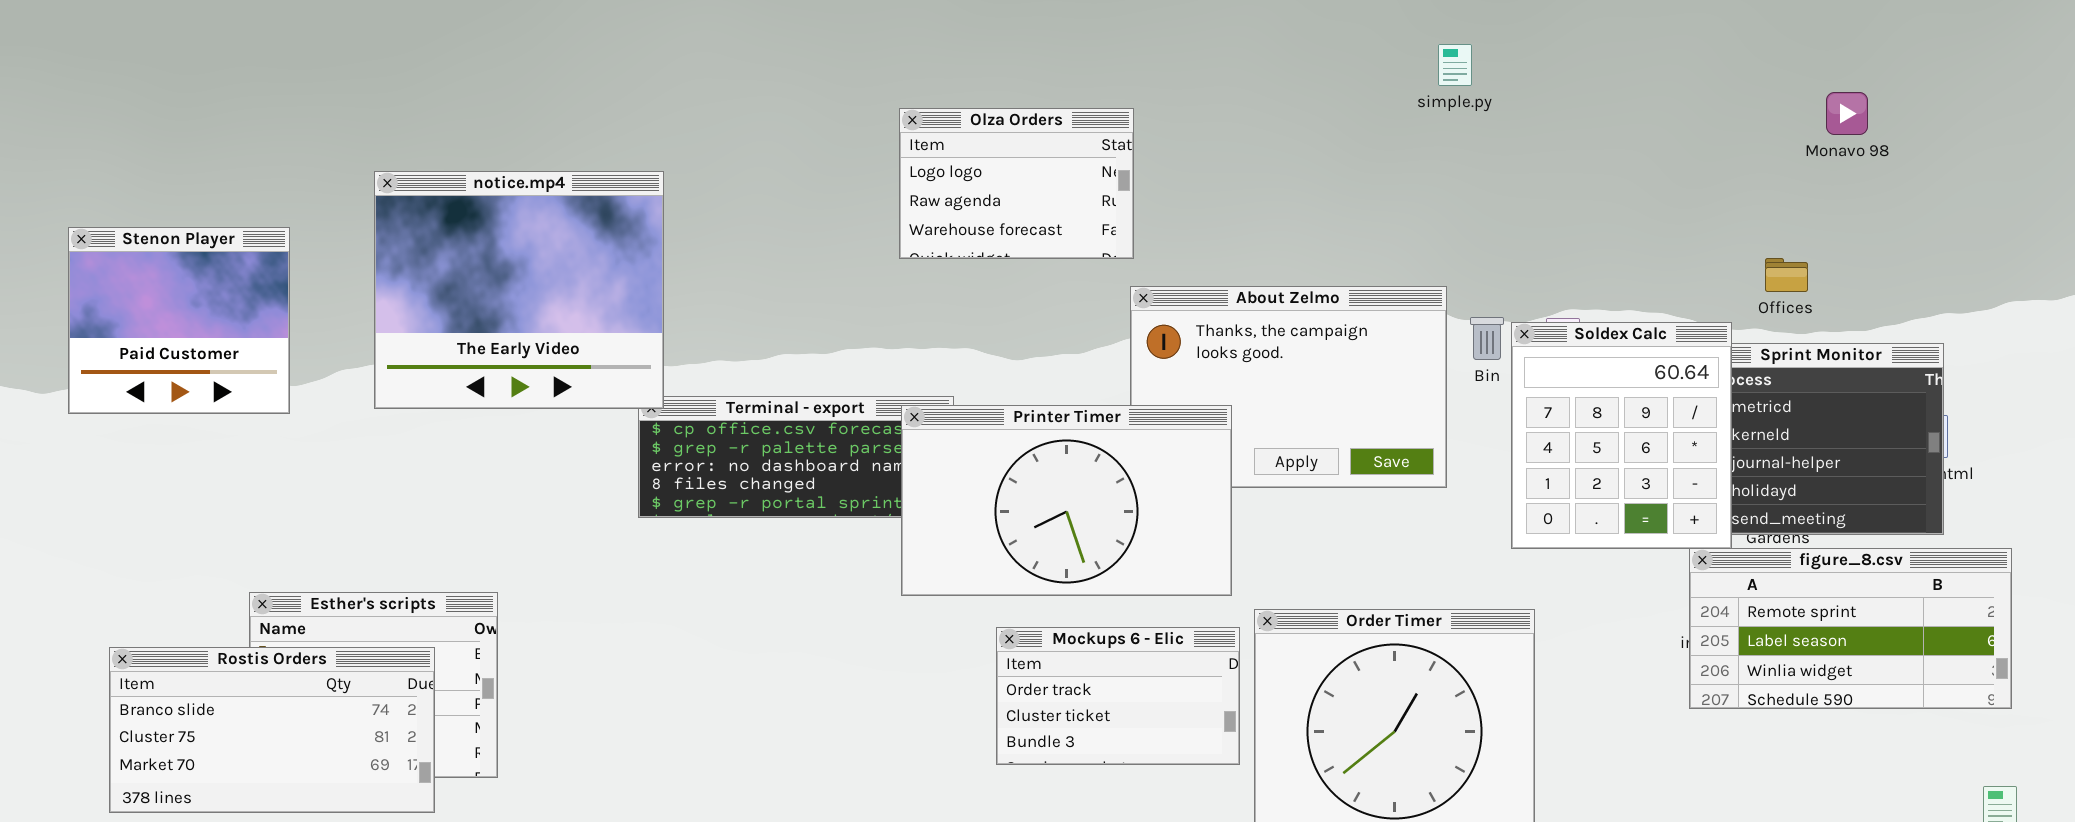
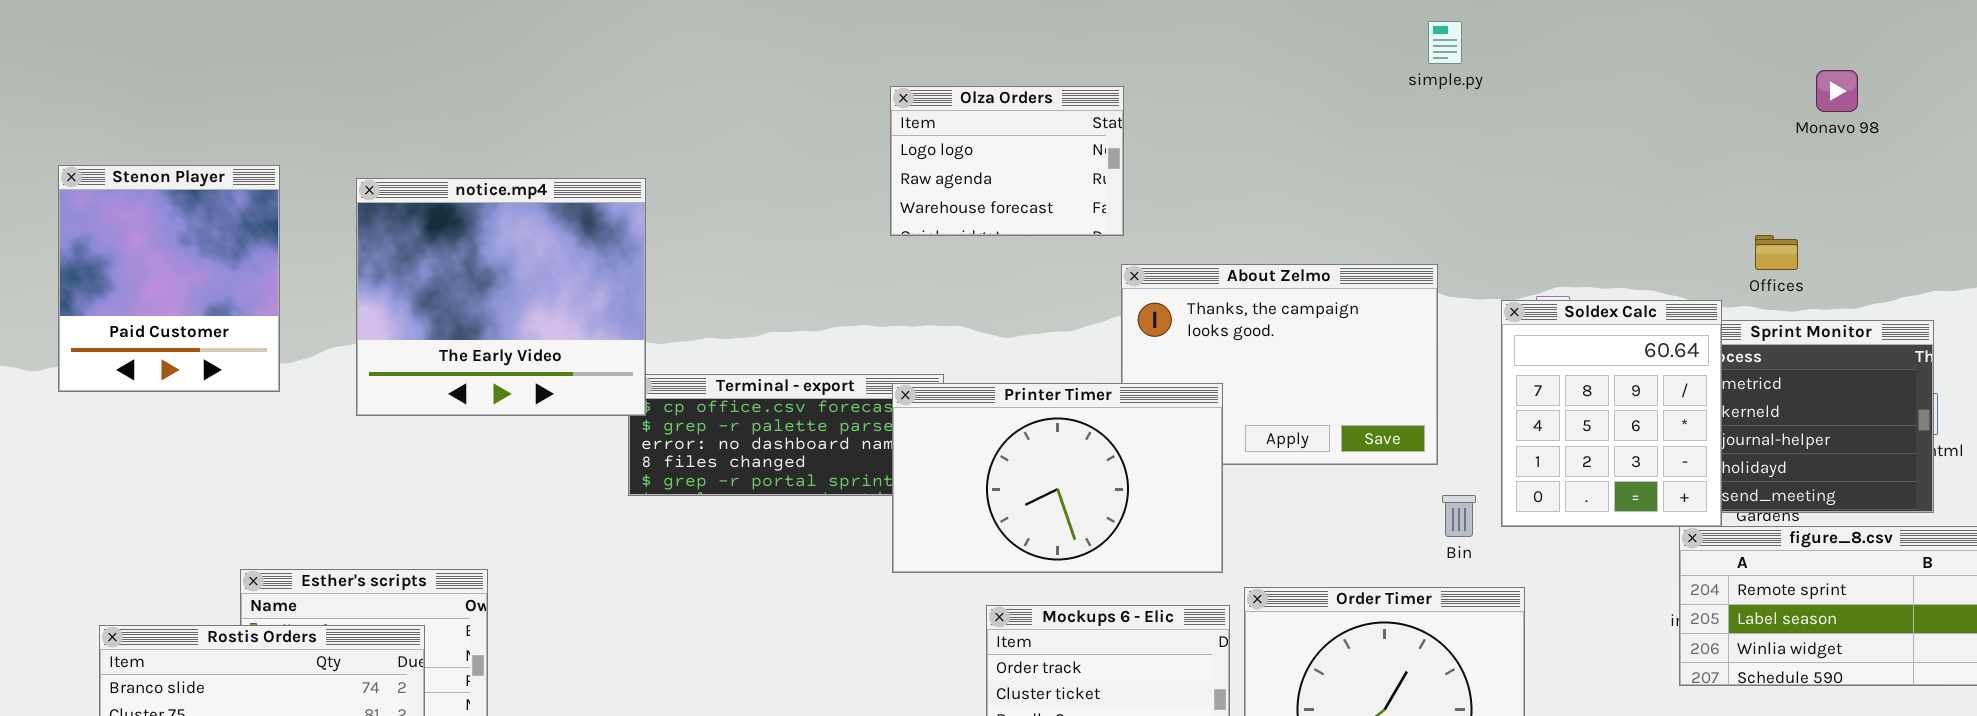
notice.mp4: [374,171,664,409] -> [356,178,646,416], moved
Stenon Player: [68,227,290,414] -> [58,165,280,392], resized
Bin: [1470,317,1504,360] -> [1442,495,1476,537], moved

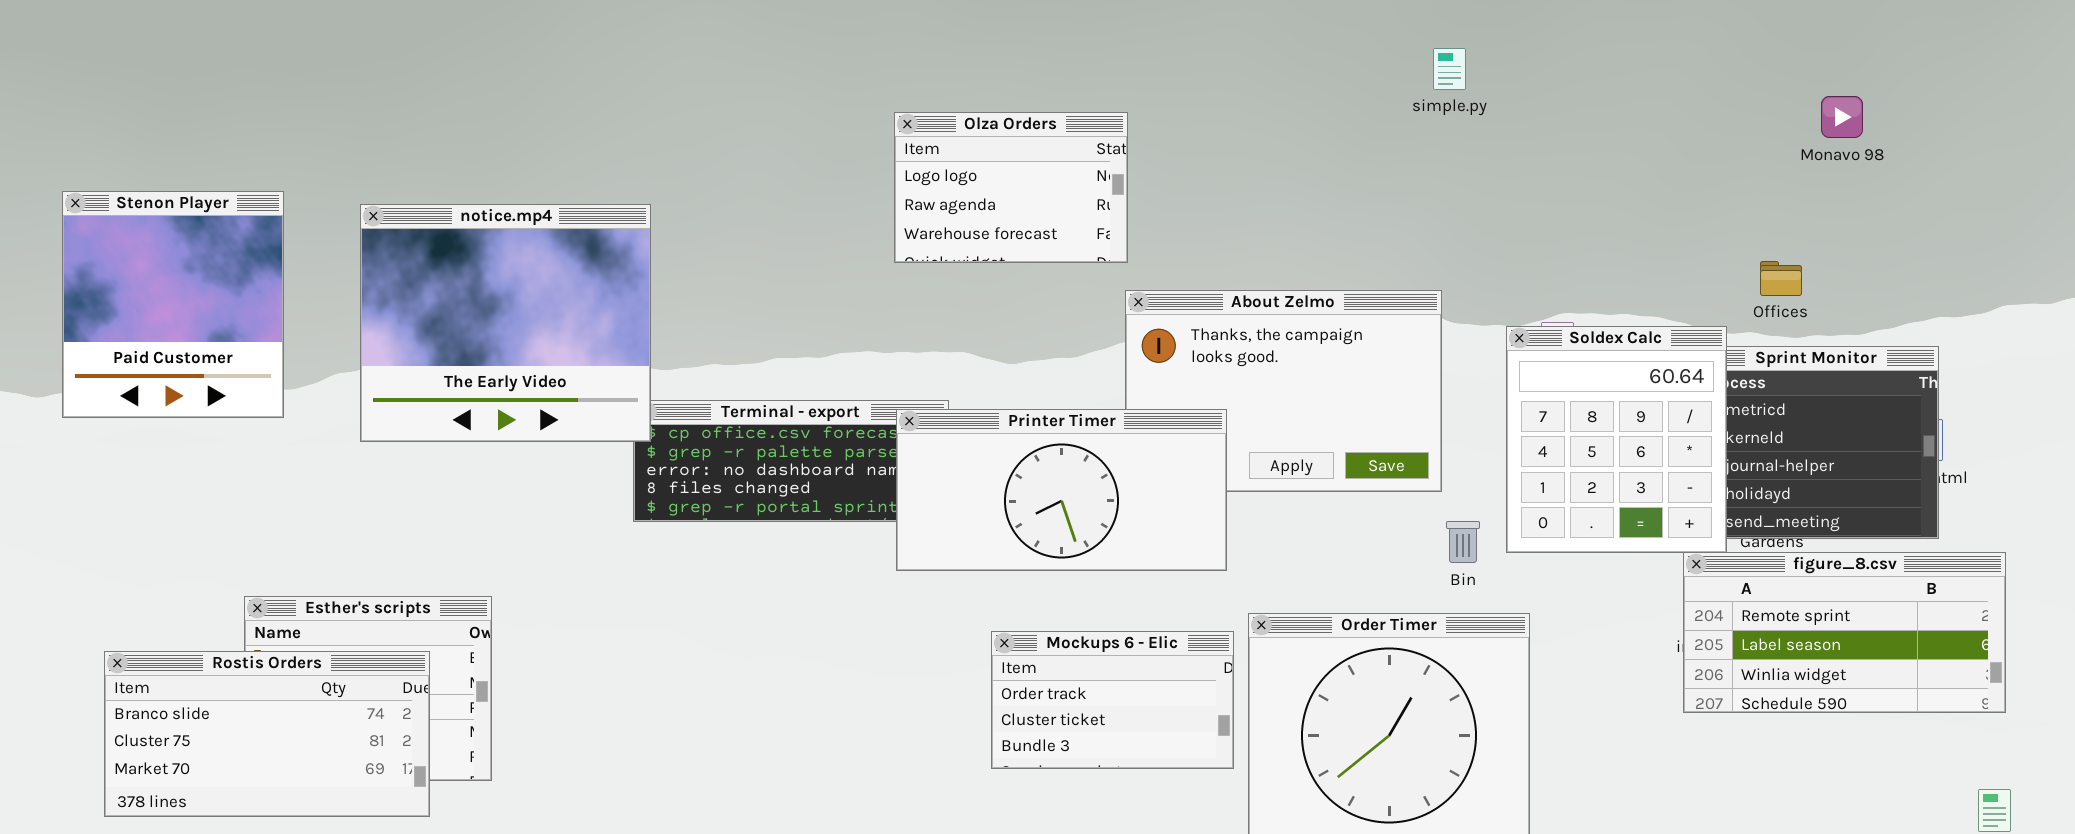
Printer Timer: [892,383,1223,573] -> [896,409,1227,571], resized

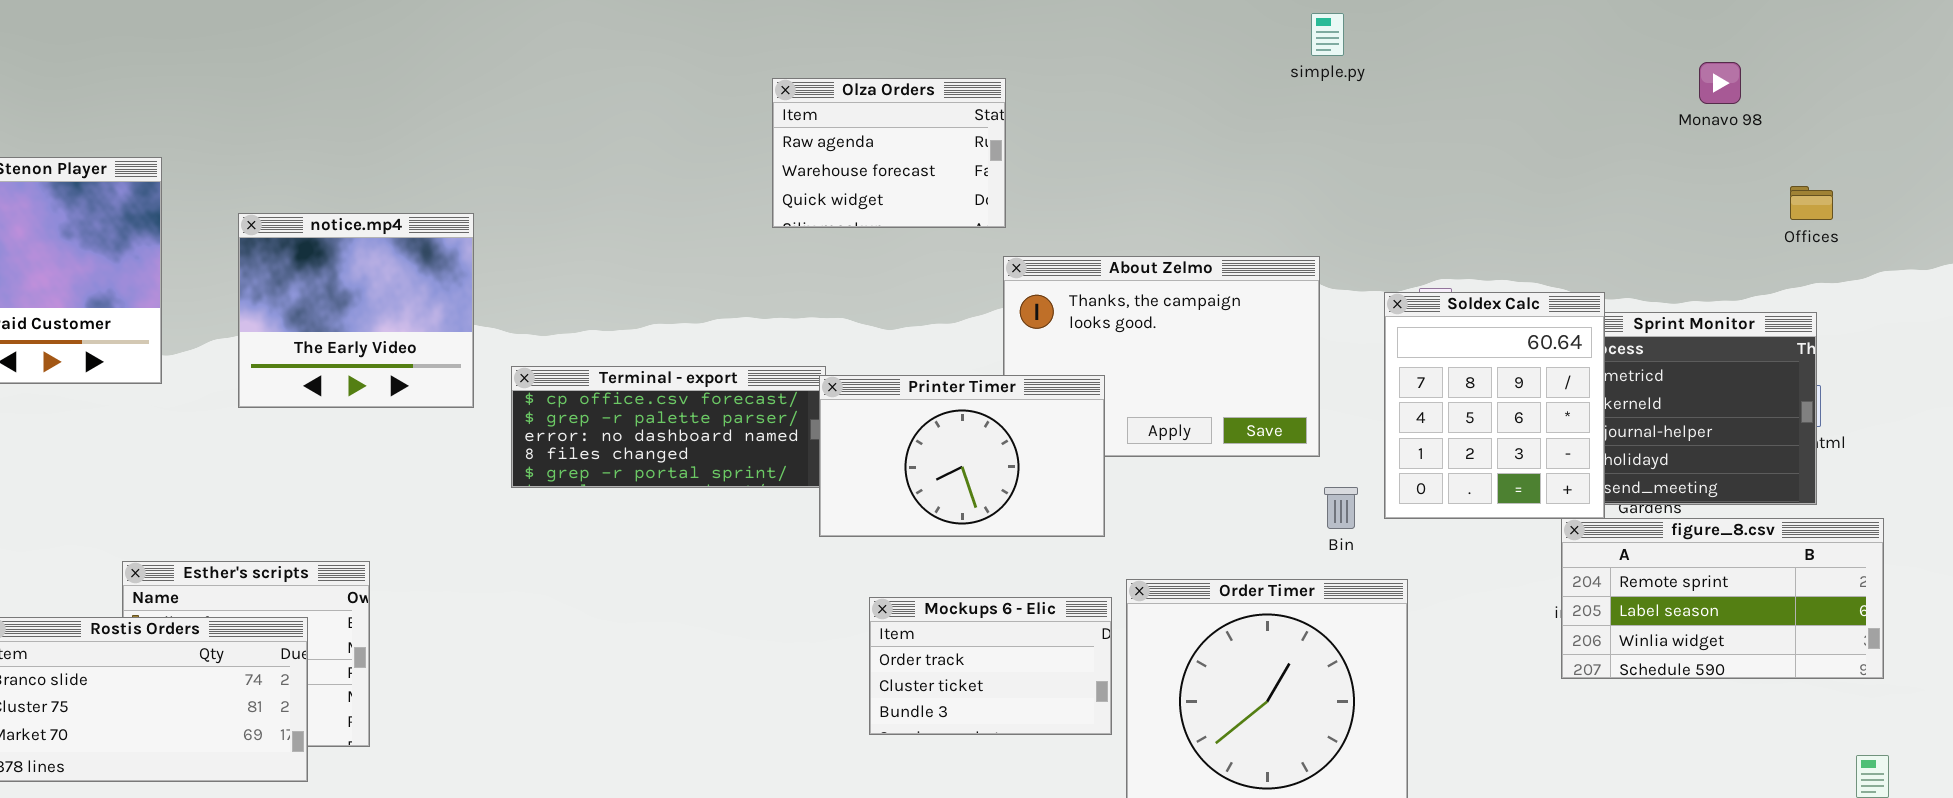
Olza Orders: [894,112,1128,263] -> [772,78,1006,228], scrolled down 1 row
notice.mp4: [360,204,651,442] -> [238,213,474,408], resized
Offices: [1760,261,1802,296] -> [1790,186,1833,220], moved
Printer Timer: [896,409,1227,571] -> [819,375,1105,537], resized

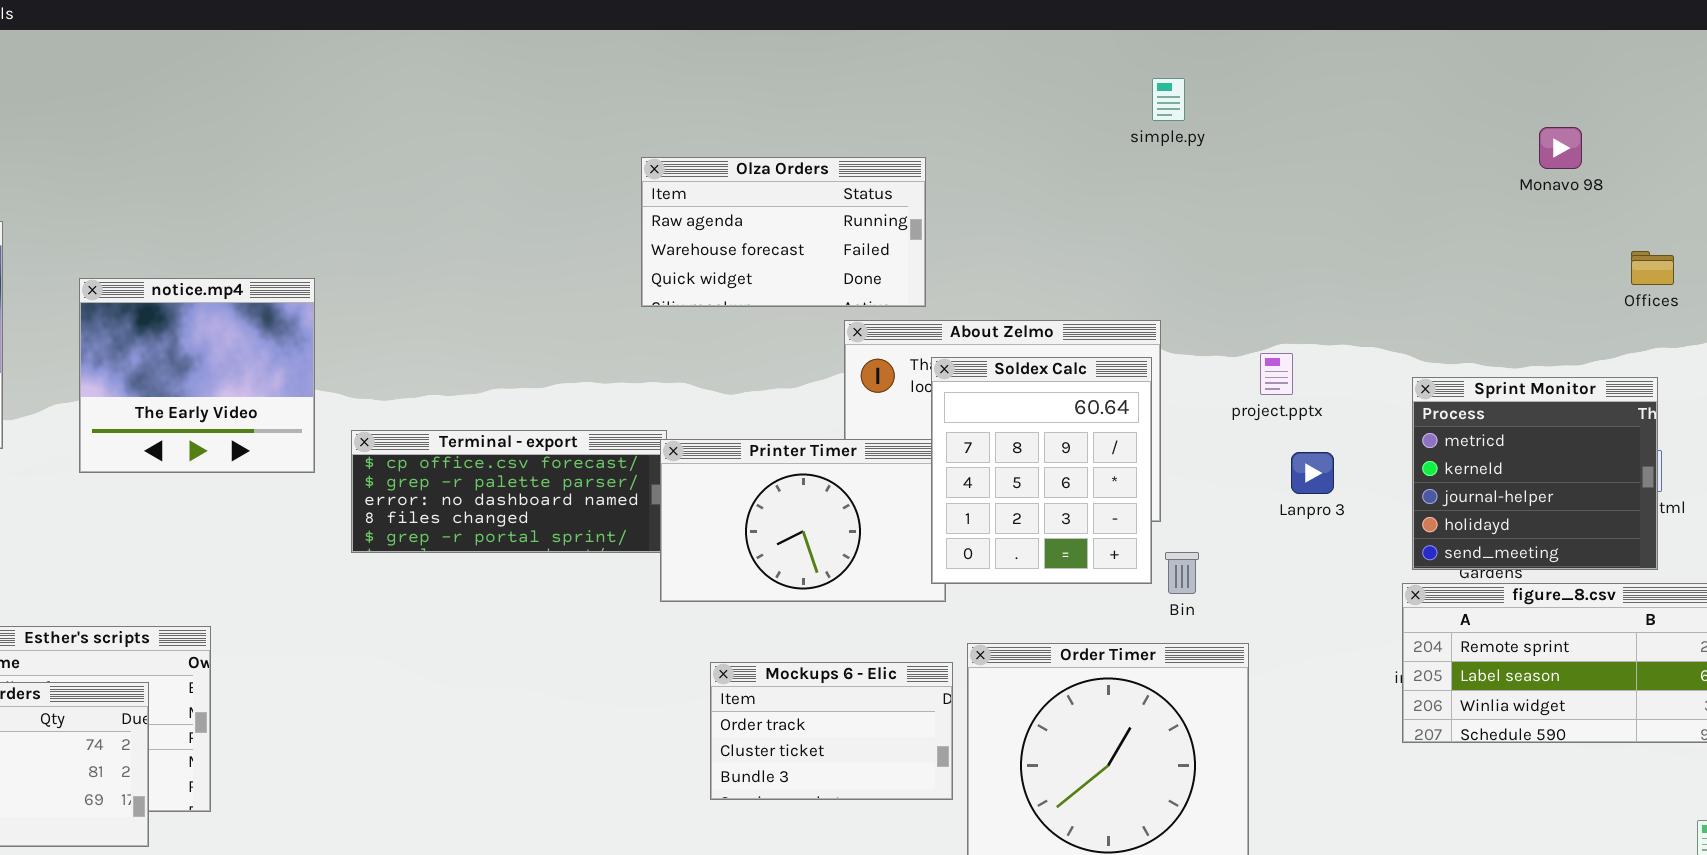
Olza Orders: [772,78,1006,228] -> [641,157,926,307], moved, resized
Soldex Calc: [1384,292,1605,519] -> [931,357,1152,584], moved

